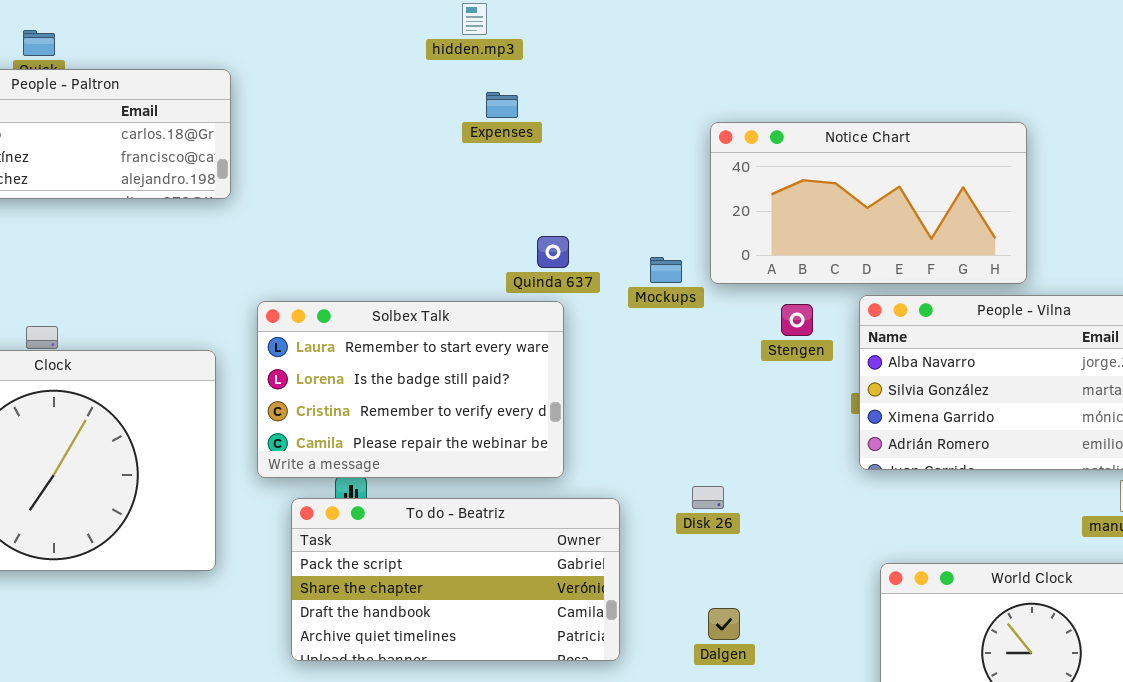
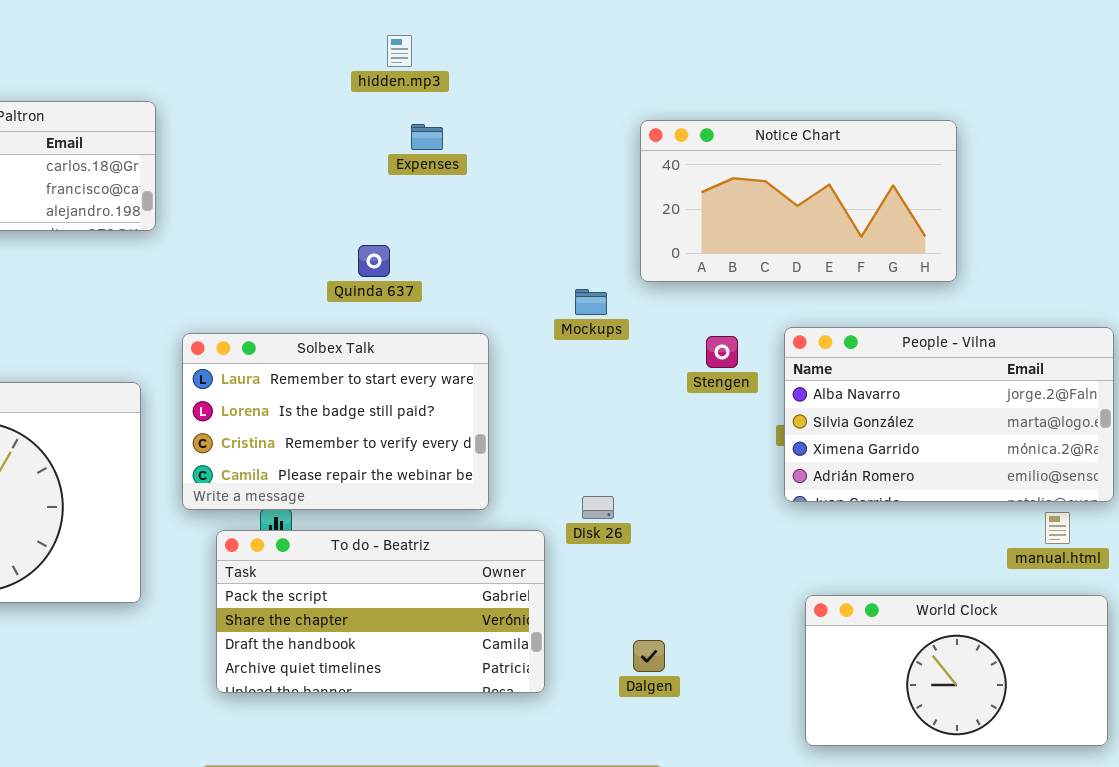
Notice Chart: [710,122,1027,284] -> [640,120,957,282], moved
Quinda 637: [537,236,569,268] -> [358,245,390,277], moved
Disk 26: [692,486,724,509] -> [582,496,614,519], moved

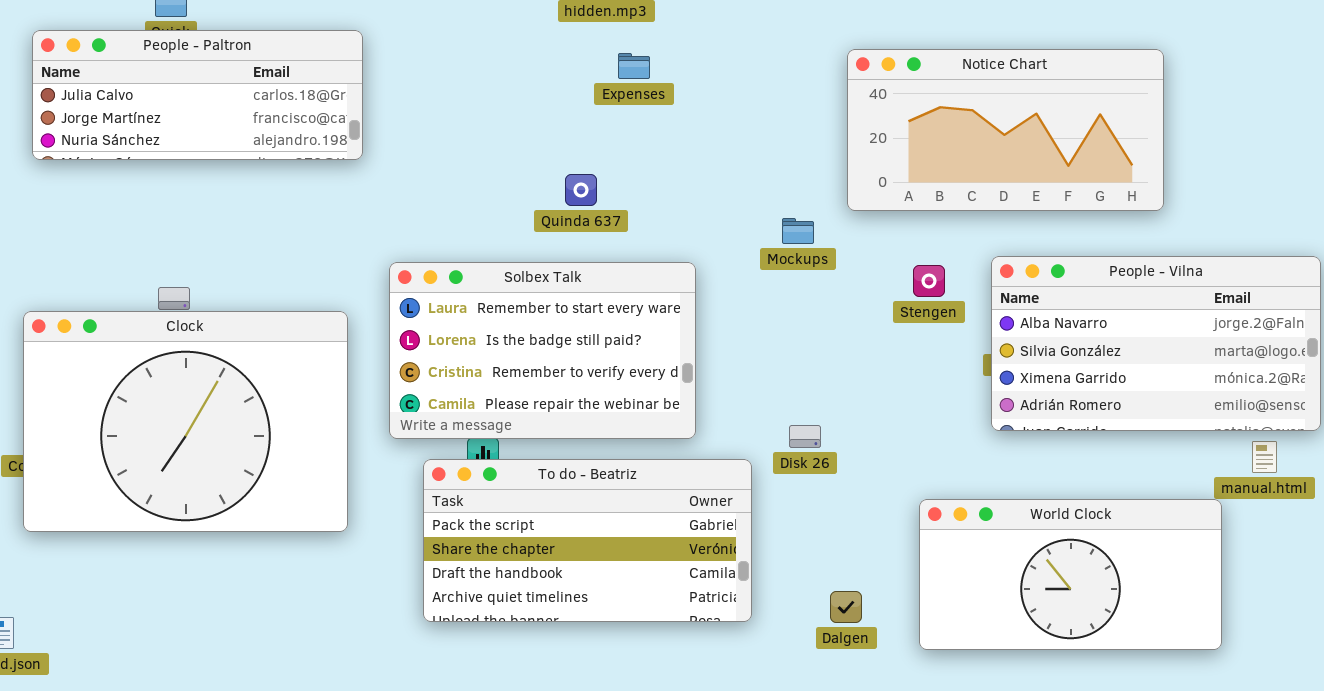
World Clock: [805,595,1108,746] -> [919,499,1222,650], moved
Dalgen: [633,640,665,672] -> [830,591,862,623], moved

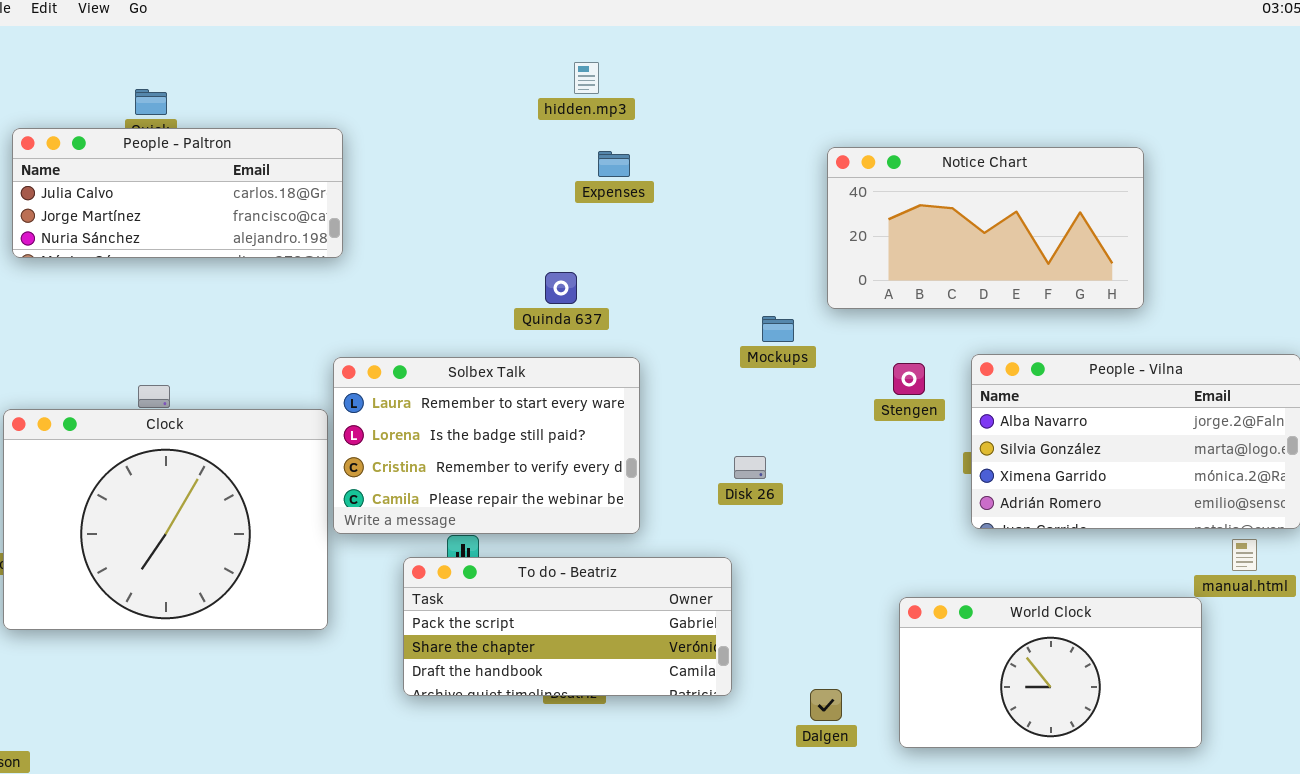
Solbex Talk: [389,262,696,439] -> [333,357,640,534], moved
Disk 26: [789,425,821,448] -> [734,456,766,479], moved
To do - Beatriz: [423,459,752,622] -> [403,557,732,696], resized

